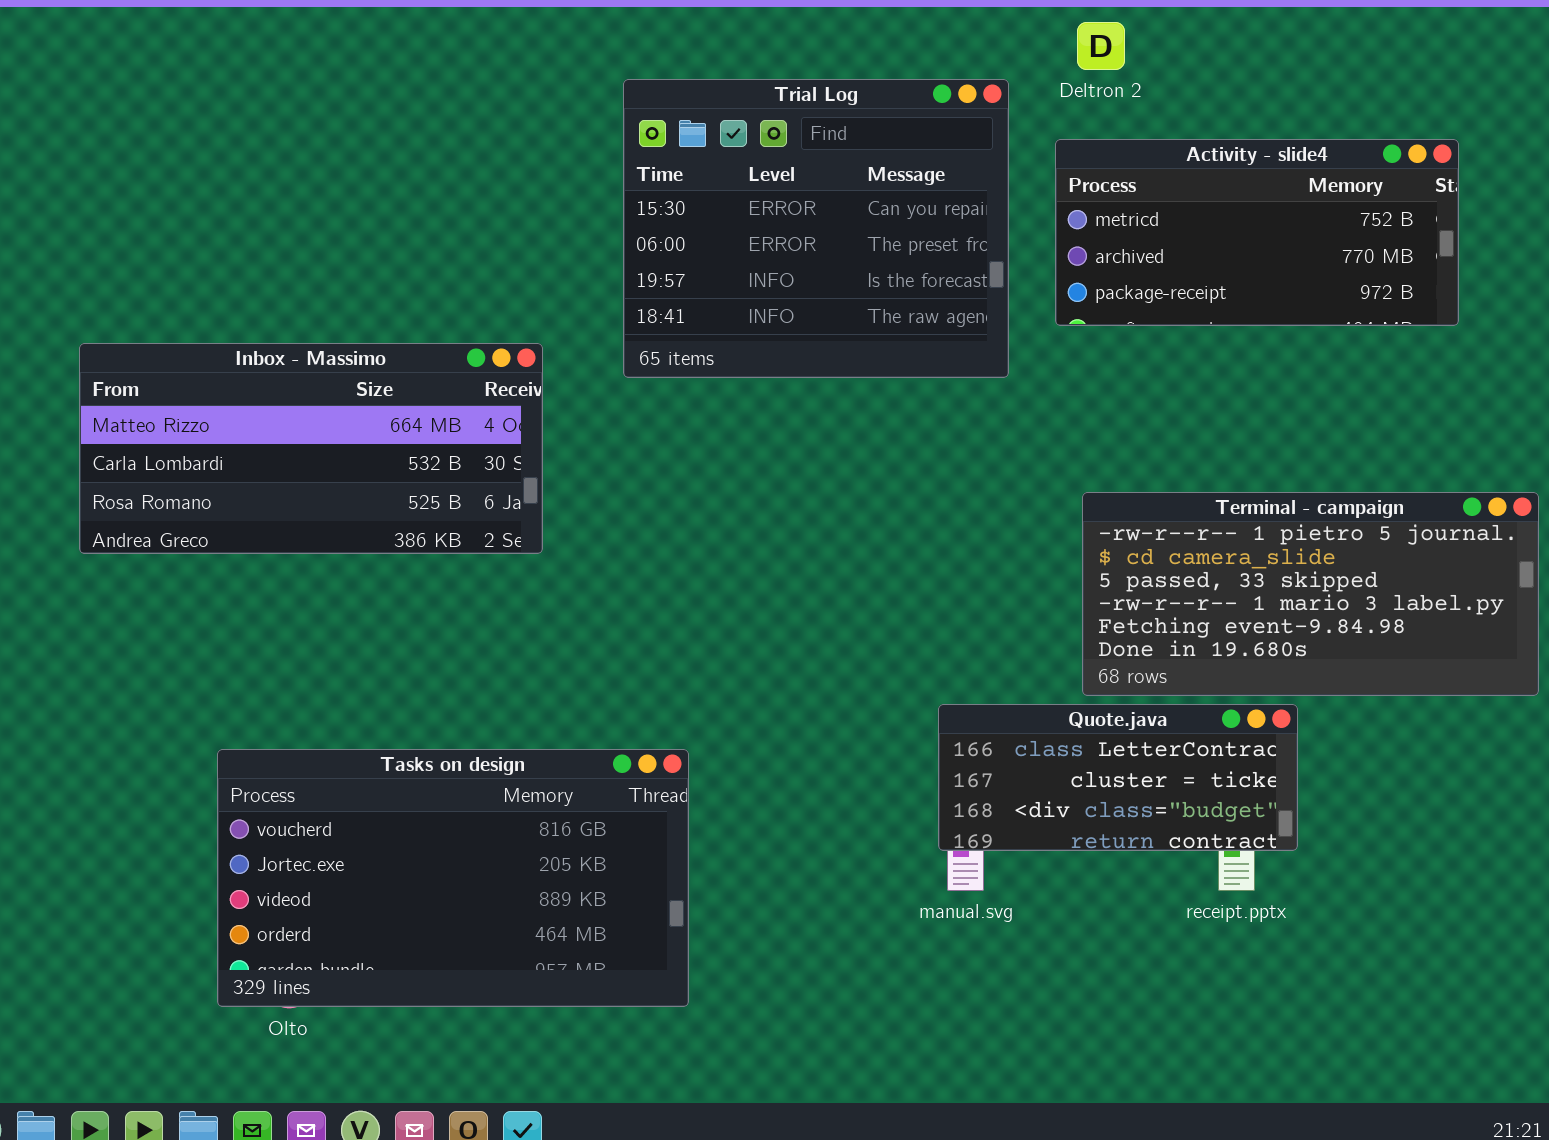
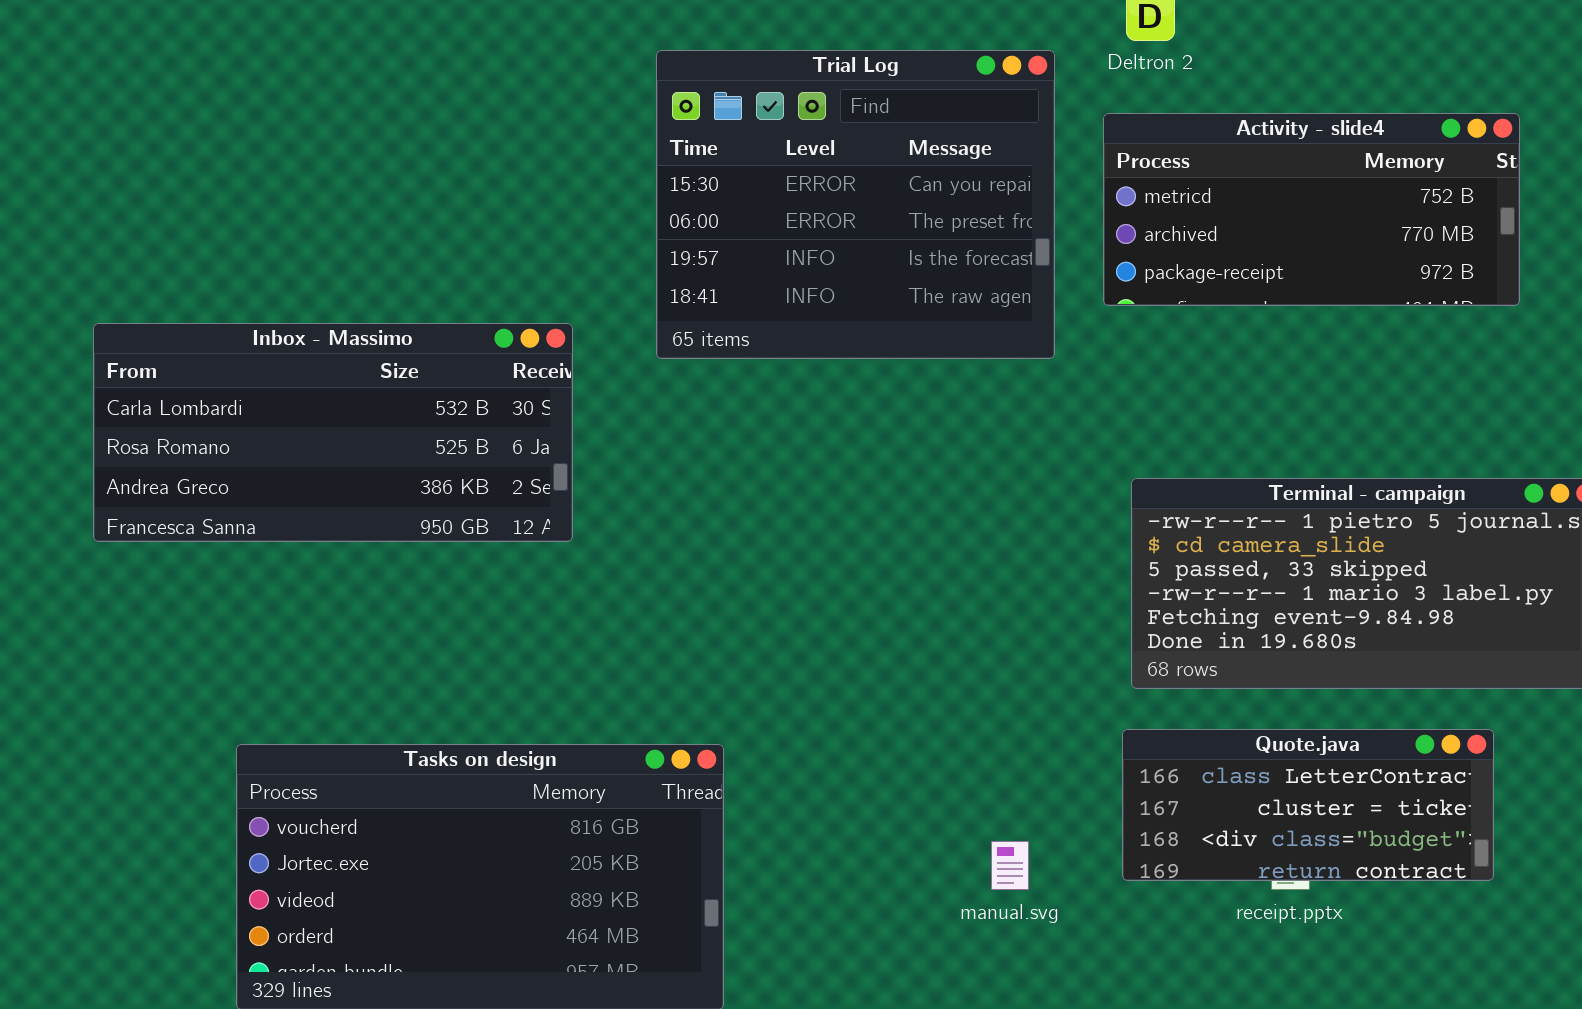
Inbox - Massimo: [79,343,543,554] -> [93,323,573,542], scrolled down 1 row
Quote.java: [938,704,1298,851] -> [1122,729,1494,881], moved

